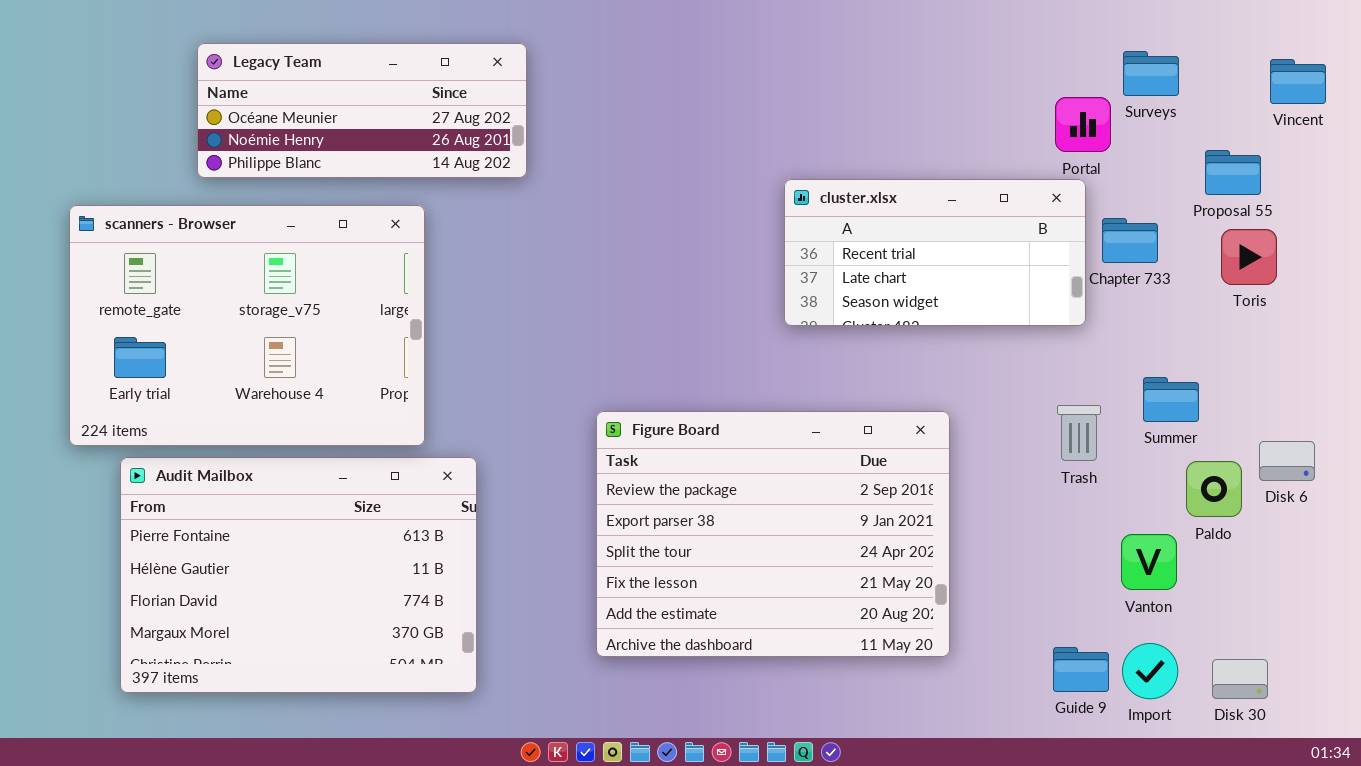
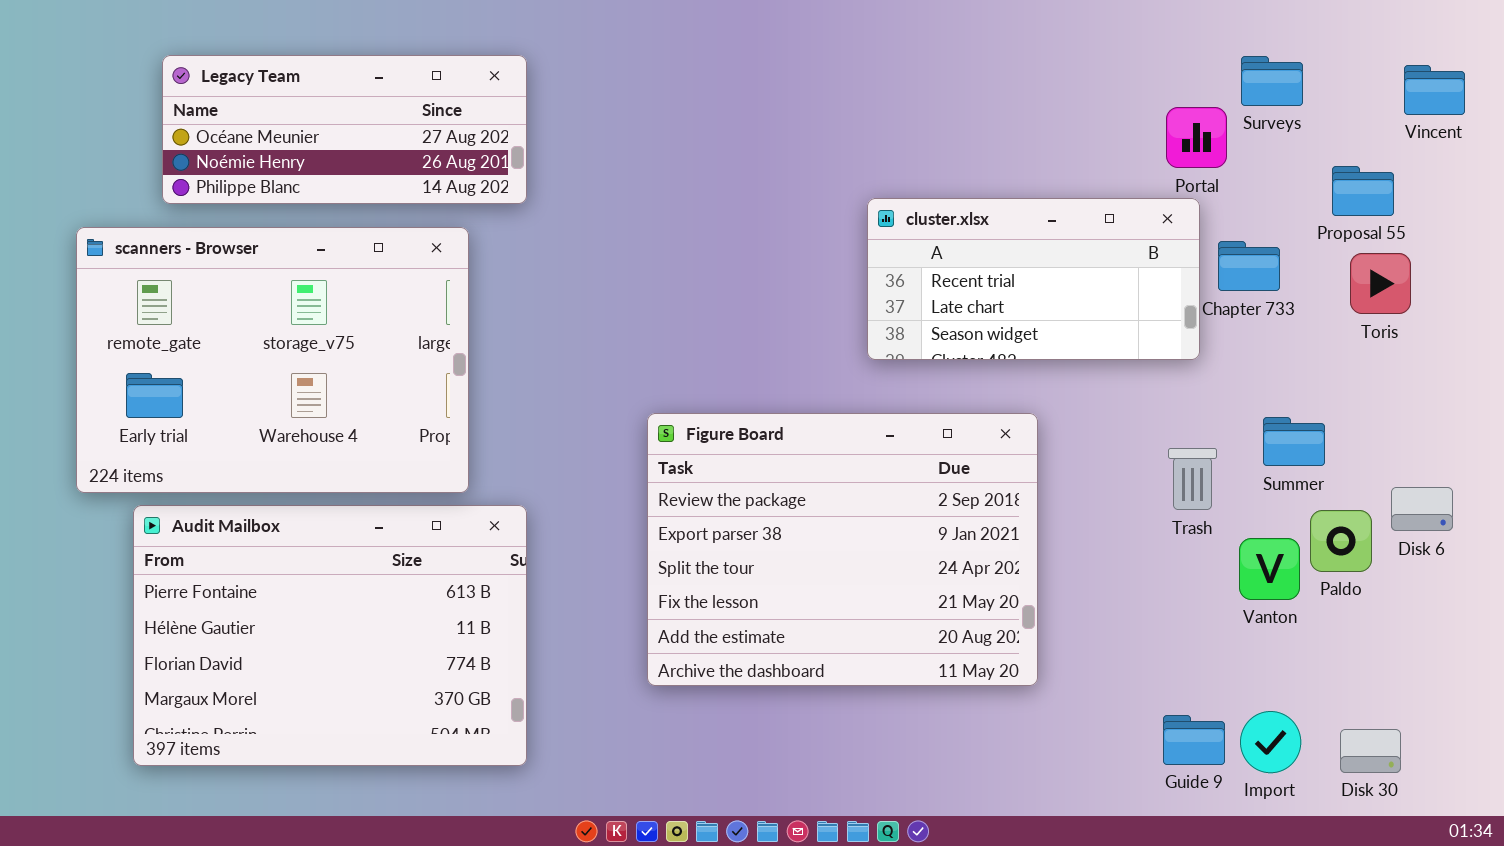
Legacy Team: [197,43,527,178] -> [162,55,527,204], moved
Figure Board: [596,411,950,657] -> [647,413,1038,686], moved
Vanton: [1121,534,1177,590] -> [1239,538,1300,600], moved

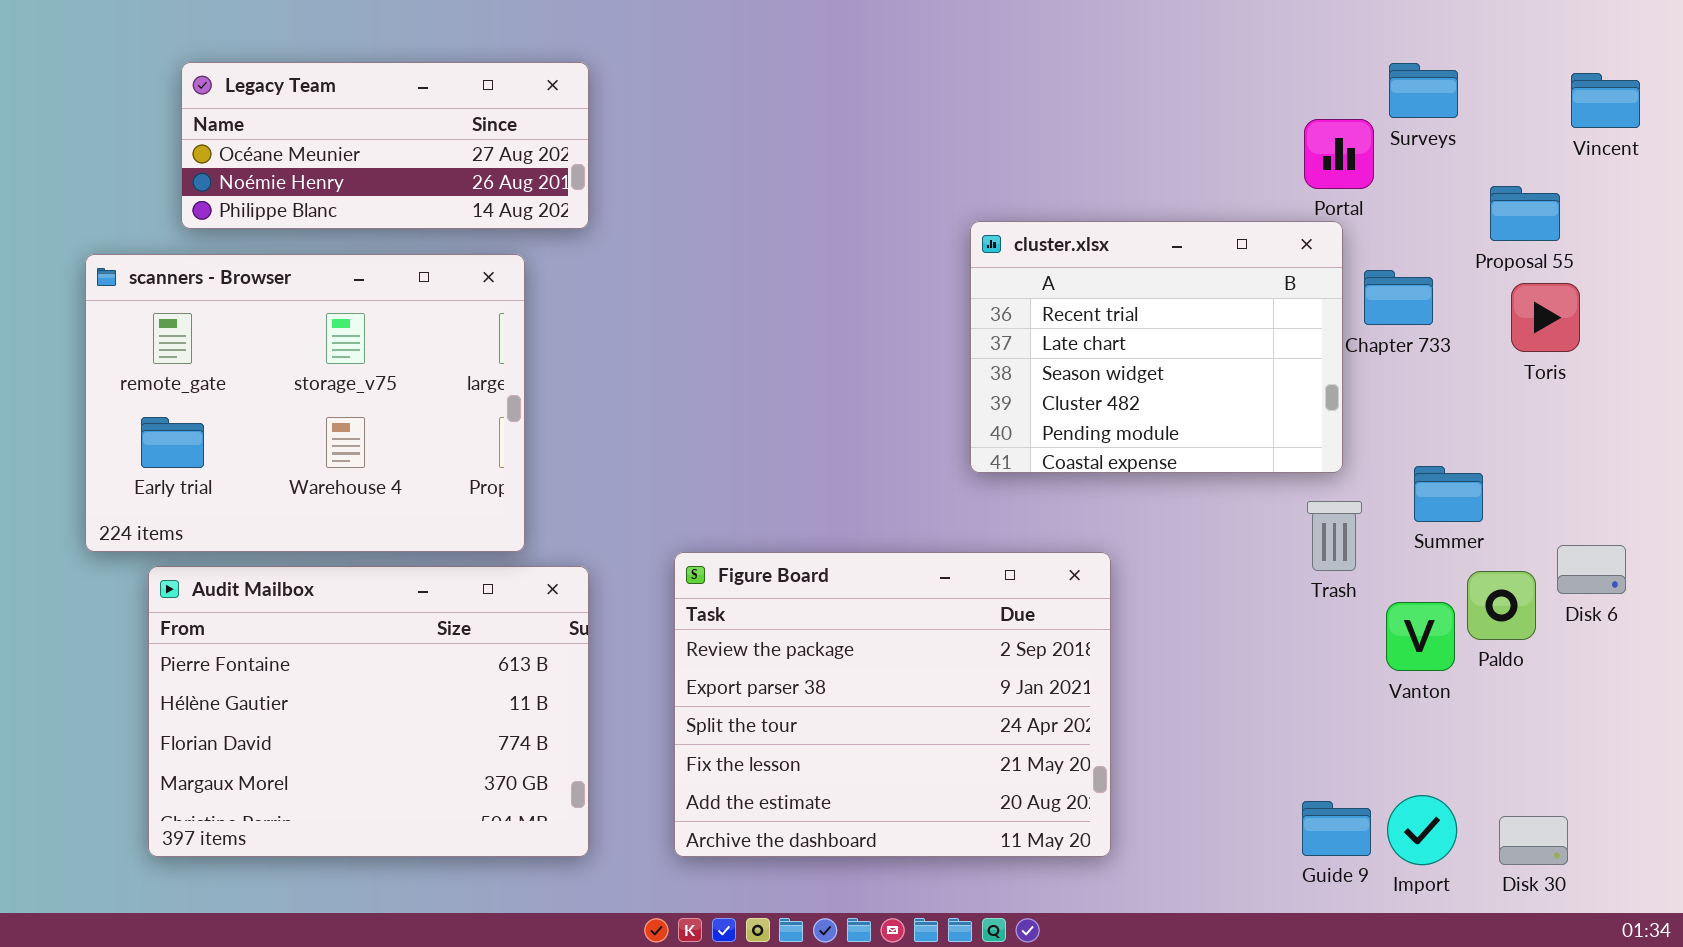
cluster.xlsx: [867,198,1200,360] -> [970,221,1343,473], resized
Figure Board: [647,413,1038,686] -> [674,552,1111,857], moved

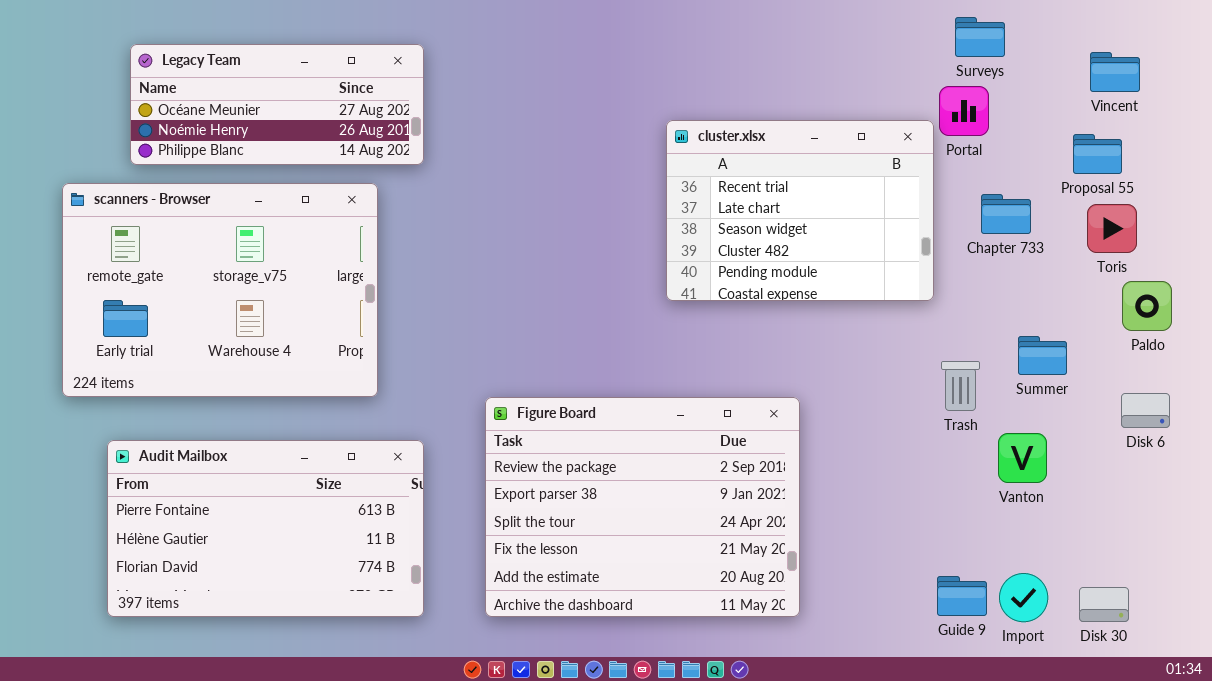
Surveys: [1389,63,1458,118] -> [955,17,1005,57], moved
Vincent: [1571,73,1640,128] -> [1090,52,1140,92], moved
cluster.xlsx: [970,221,1343,473] -> [666,120,934,301], moved
Audit Mailbox: [148,566,589,857] -> [107,440,424,617], resized
Paldo: [1467,571,1536,640] -> [1122,281,1172,331], moved

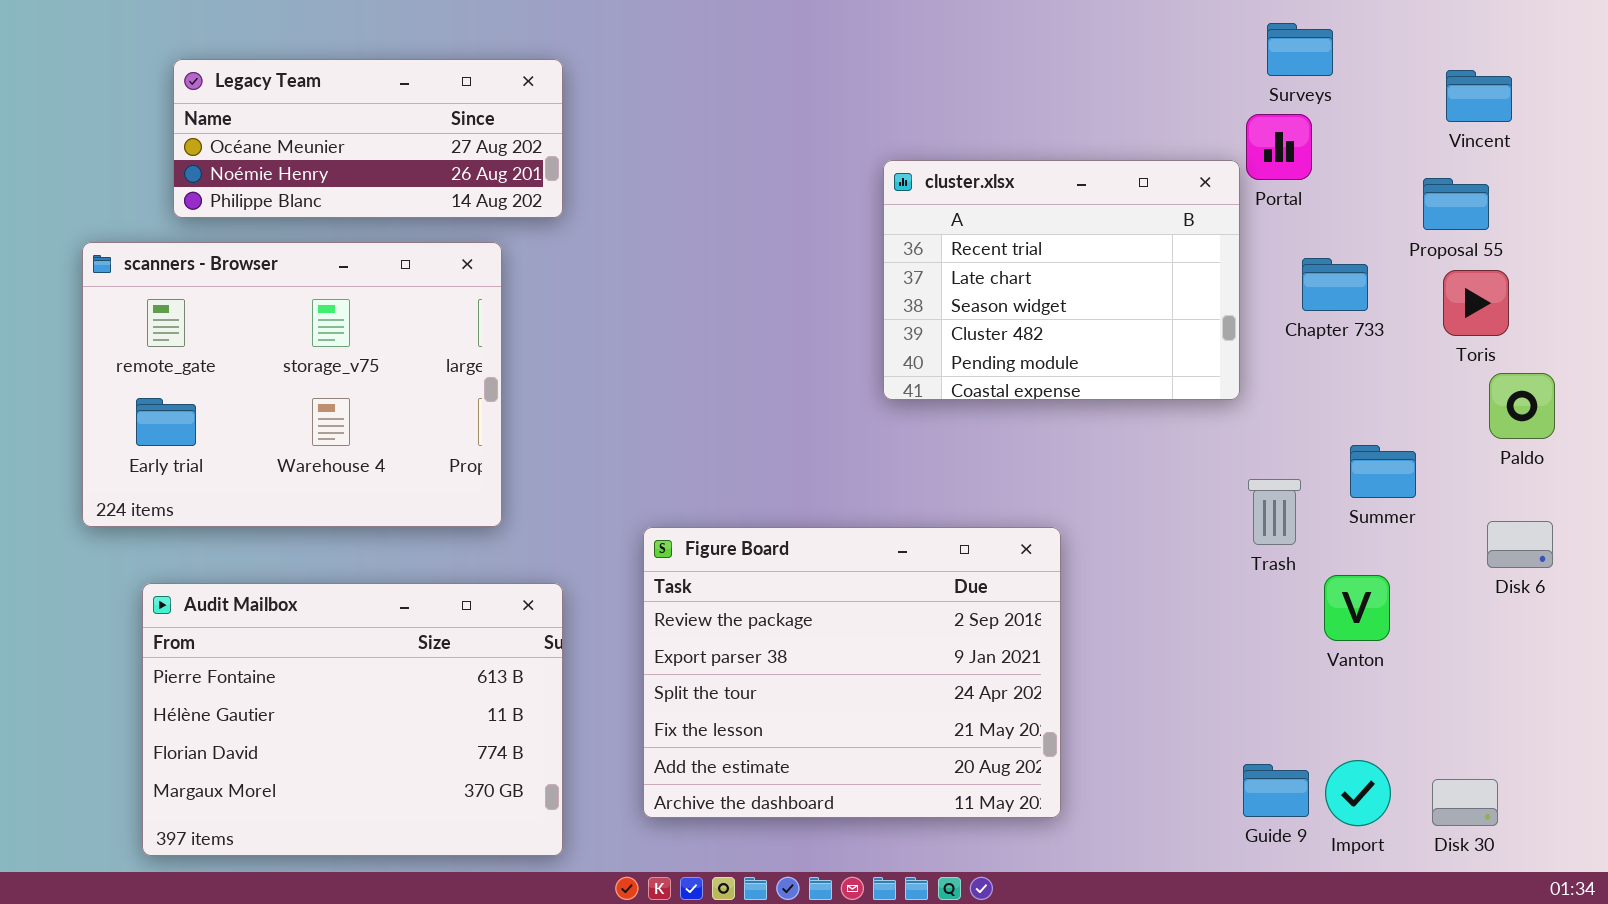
Audit Mailbox: [107,440,424,617] -> [142,583,563,856], resized

